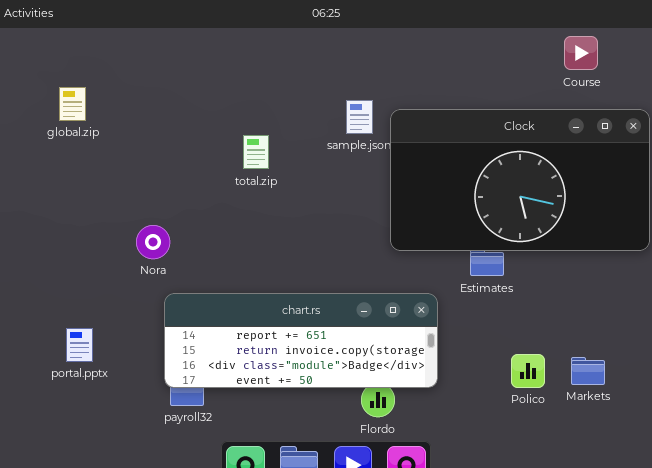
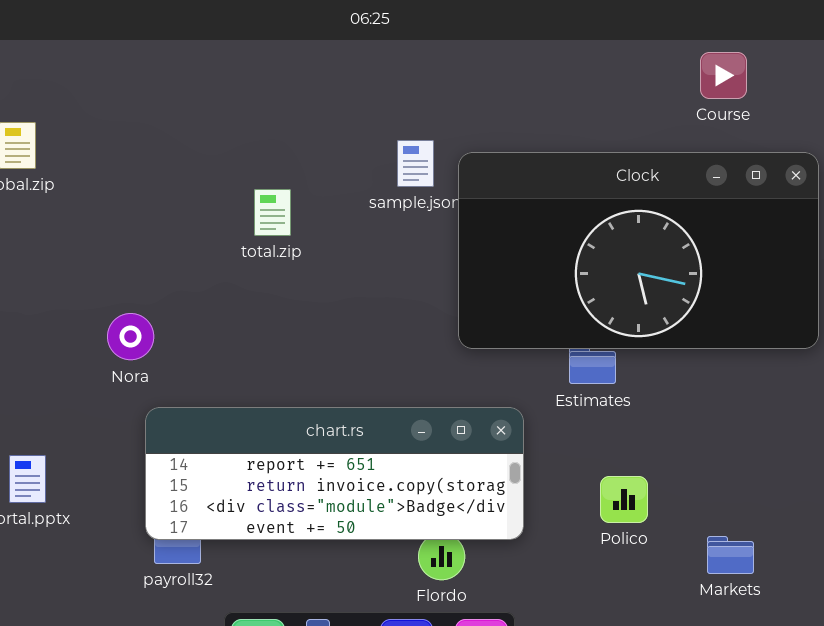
Polico: [511,354,545,388] -> [600,476,648,523], moved
Markets: [571,357,605,385] -> [707,536,754,574], moved

